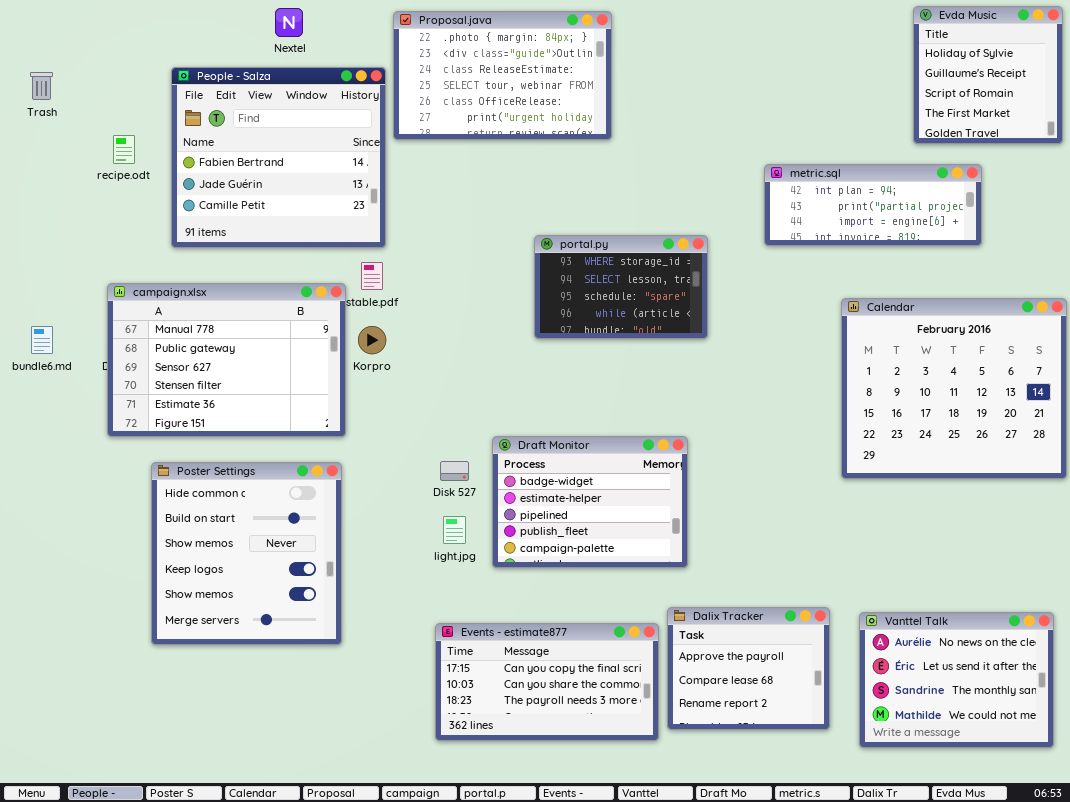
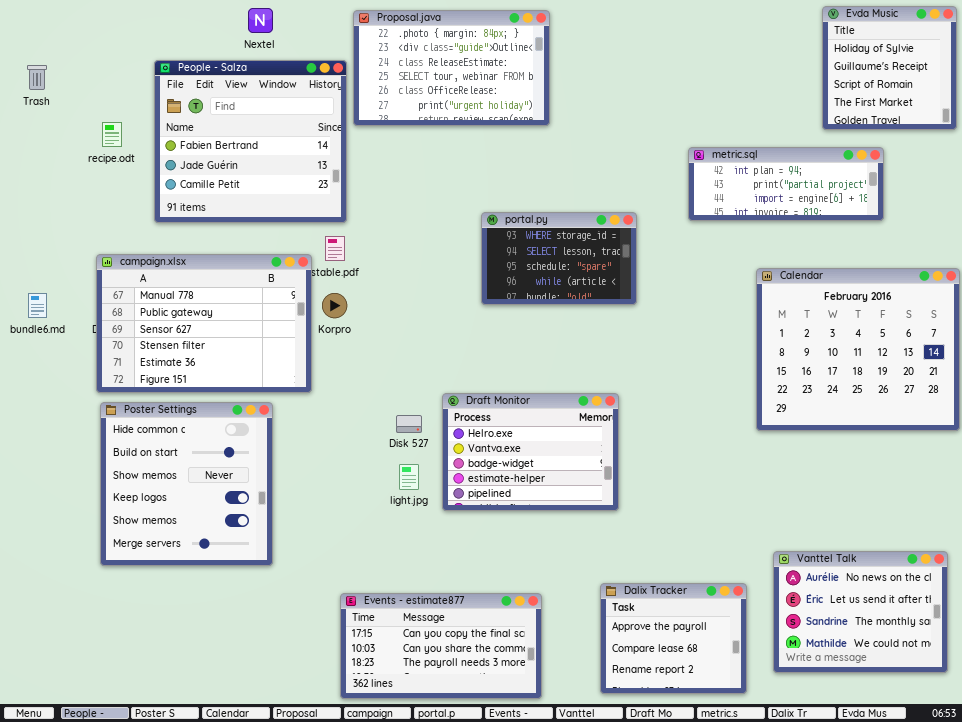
Draft Monitor: [492,436,688,568] -> [442,393,619,511], scrolled up 2 rows
Poster Settings: [151,462,342,645] -> [100,402,273,566], moved
Dalix Tracker: [667,607,830,730] -> [600,583,747,694], moved
Events - estimate877: [435,623,659,741] -> [340,593,542,699], moved

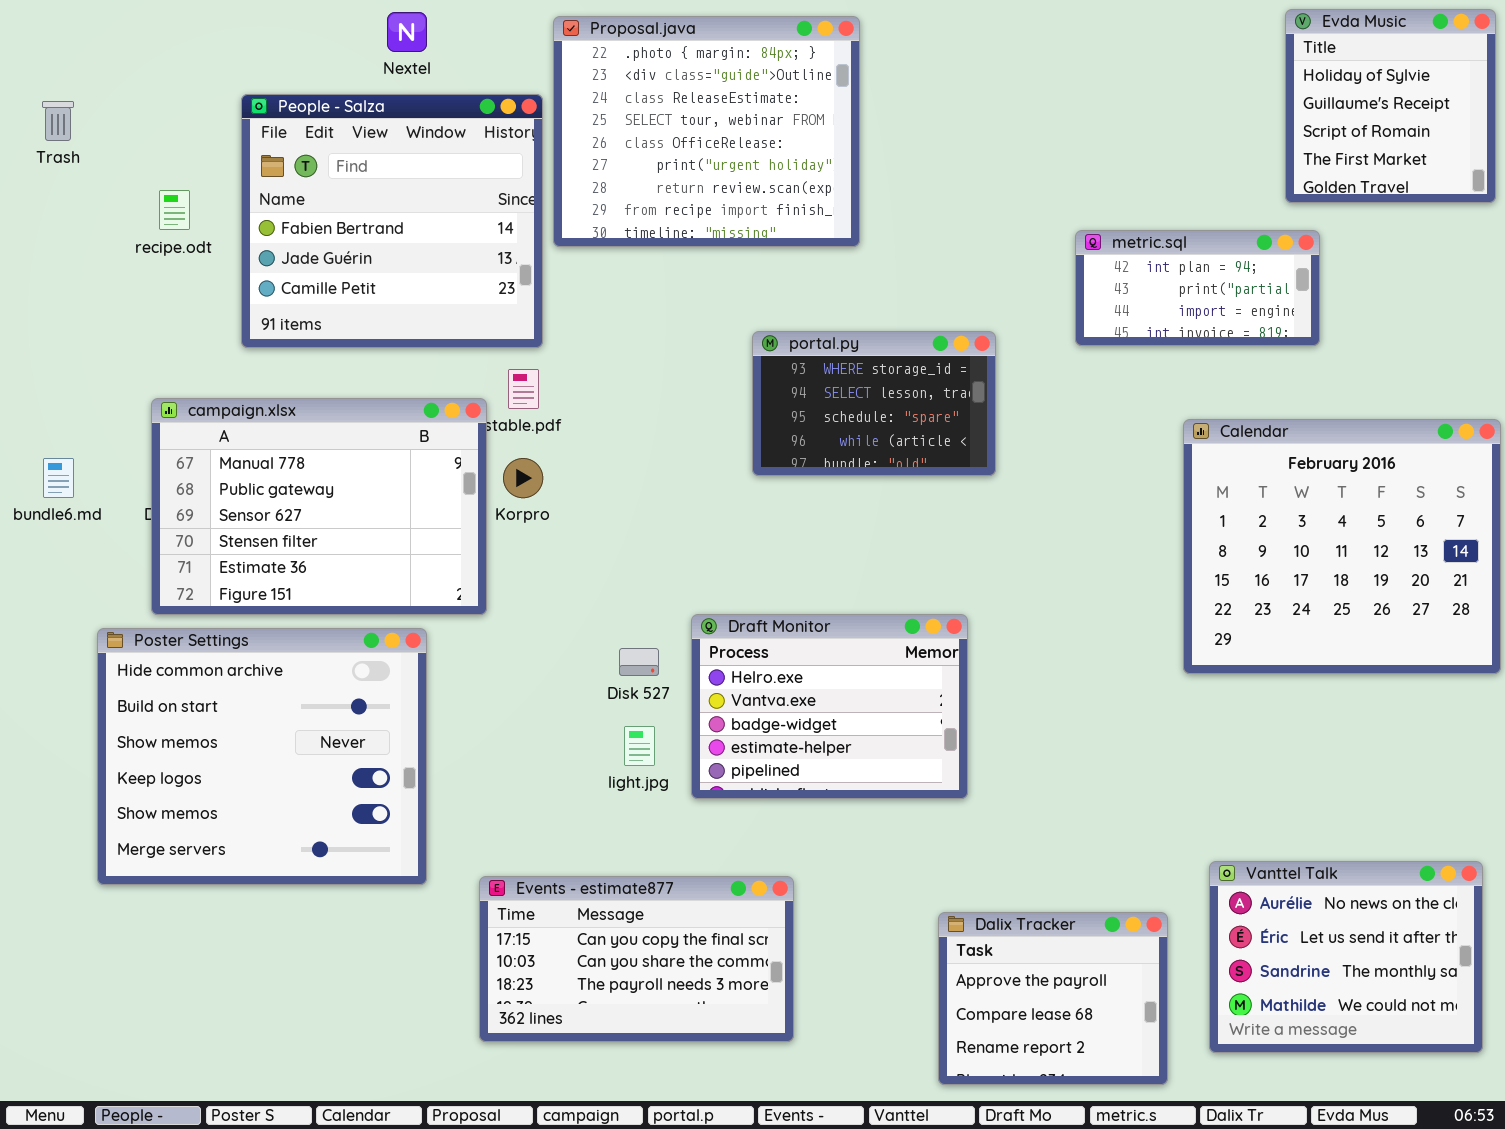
Proposal.java: [353,10,550,126] -> [553,16,860,247], resized
metric.sql: [688,147,884,221] -> [1075,230,1320,346], resized
Poster Settings: [100,402,273,566] -> [97,628,427,885], resized
Events - estimate877: [340,593,542,699] -> [479,876,794,1042], moved

